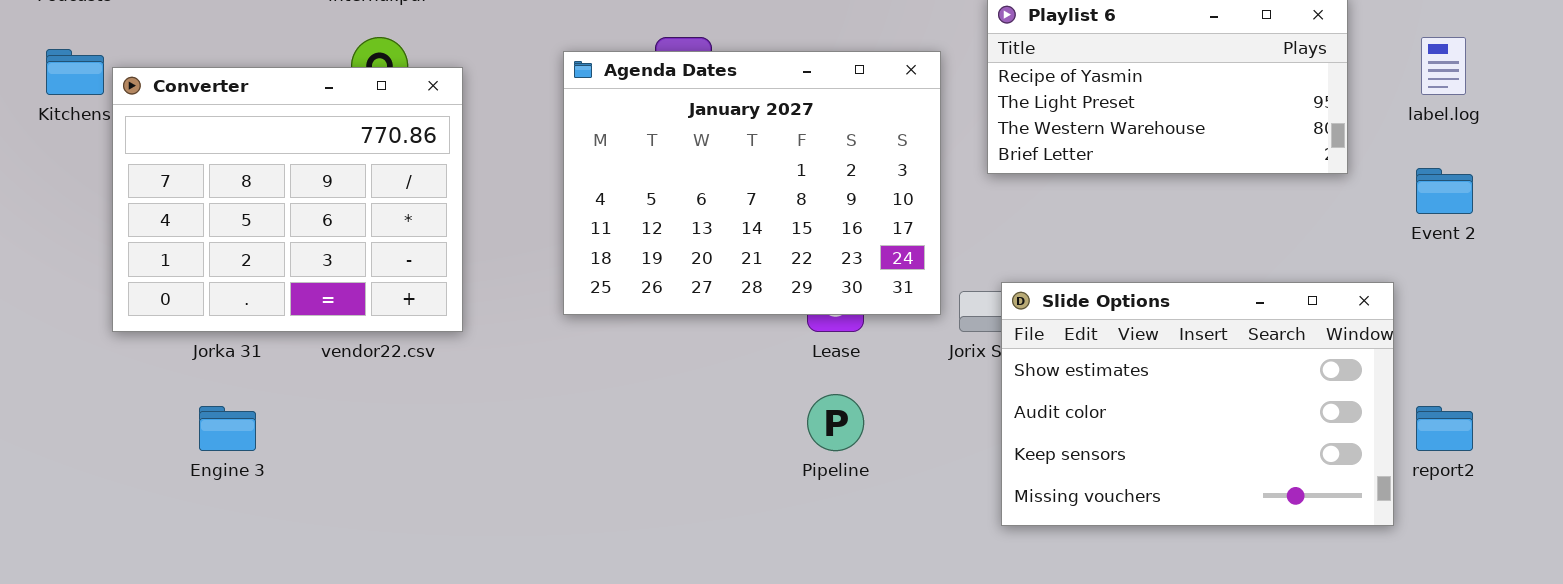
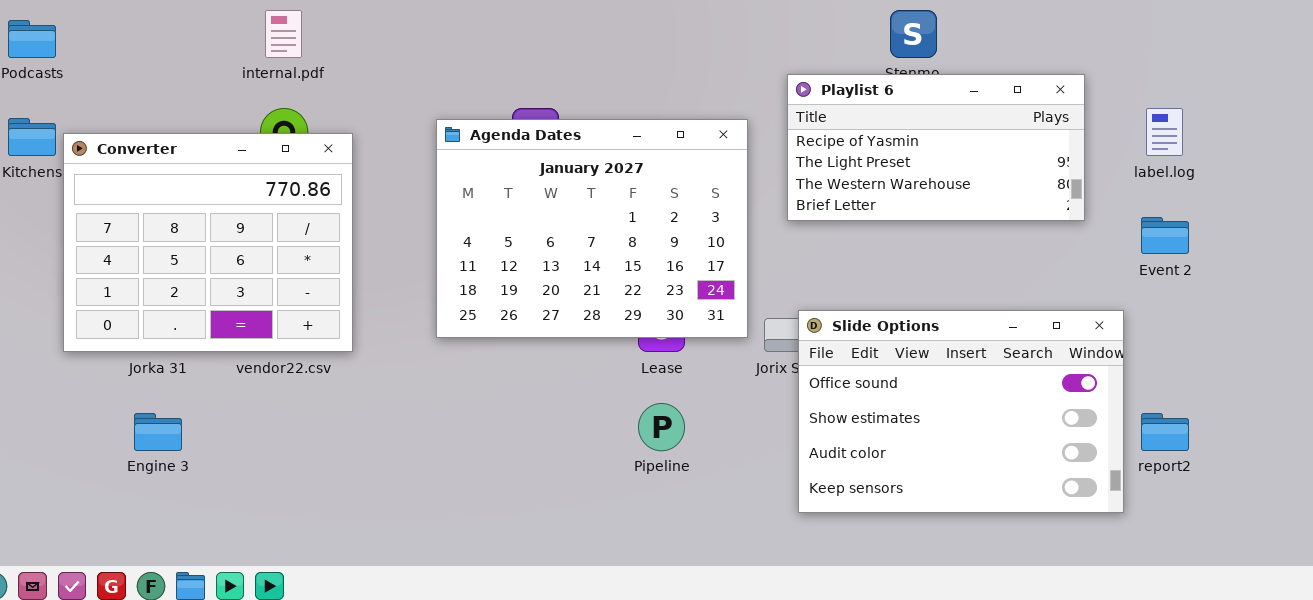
Slide Options: [1001,282,1394,526] -> [798,310,1124,513], scrolled up 1 row

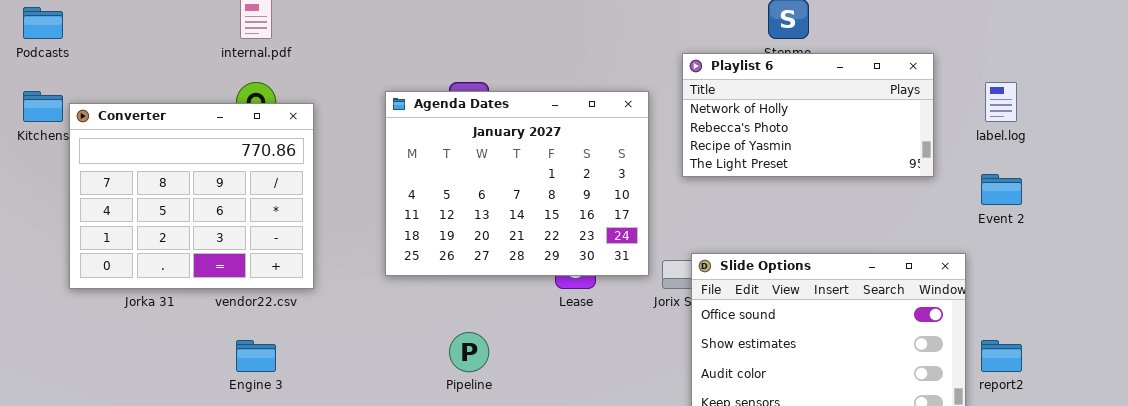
Playlist 6: [787,74,1085,221] -> [682,53,934,177], scrolled up 2 rows
Pipeline: [638,403,685,451] -> [449,332,489,372], moved
Engine 3: [134,413,182,451] -> [236,340,276,372], moved

